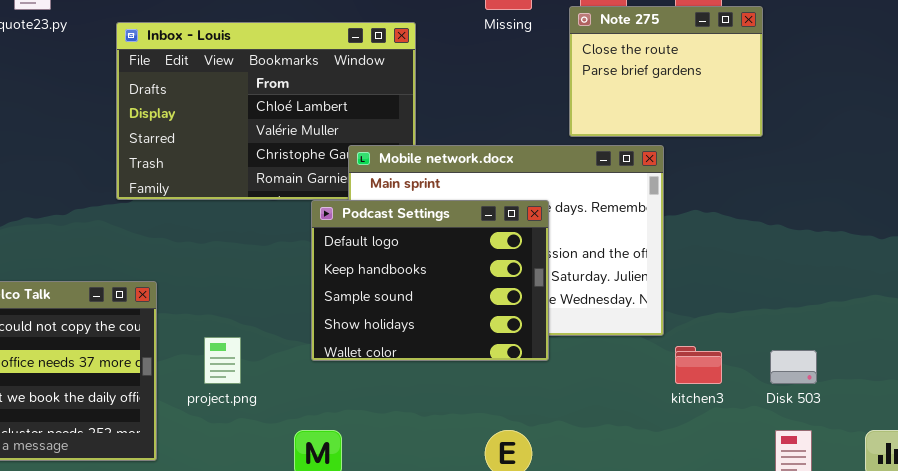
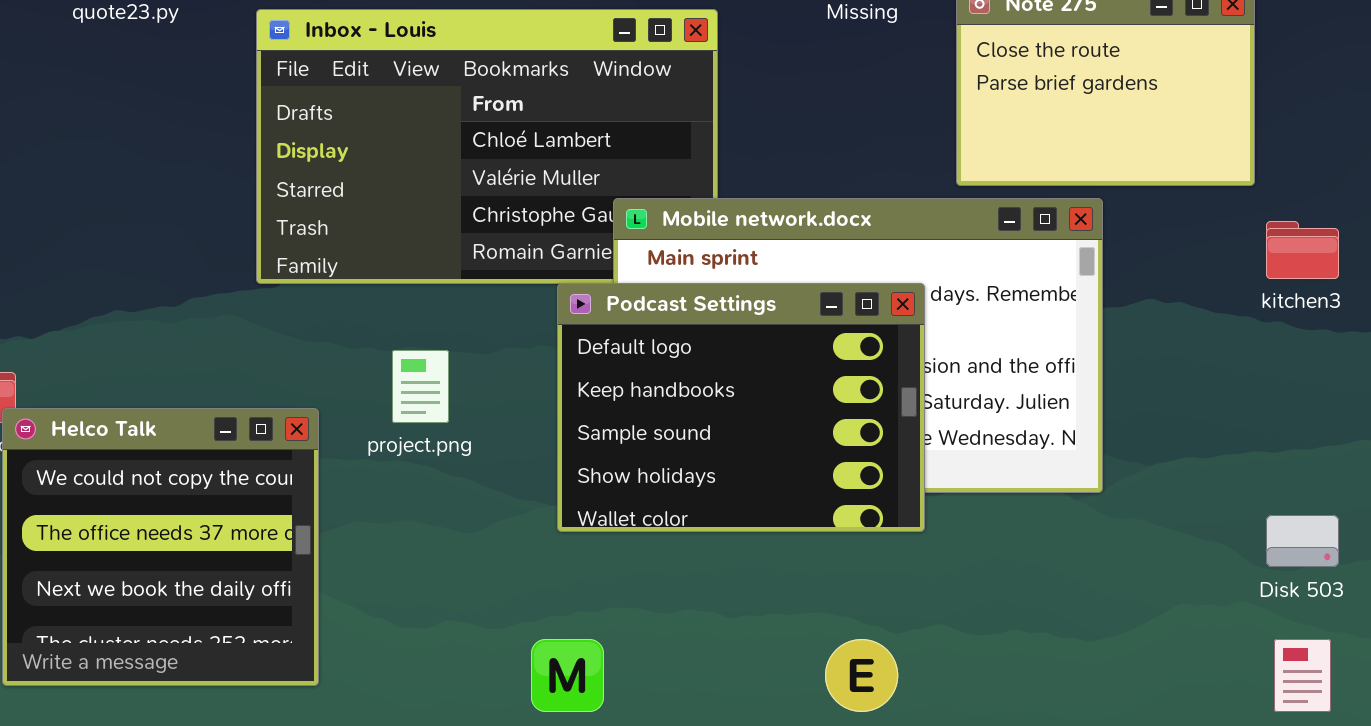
project.png: [204,337,241,384] -> [392,350,449,423], moved
kitchen3: [675,346,722,384] -> [1266,221,1339,279], moved

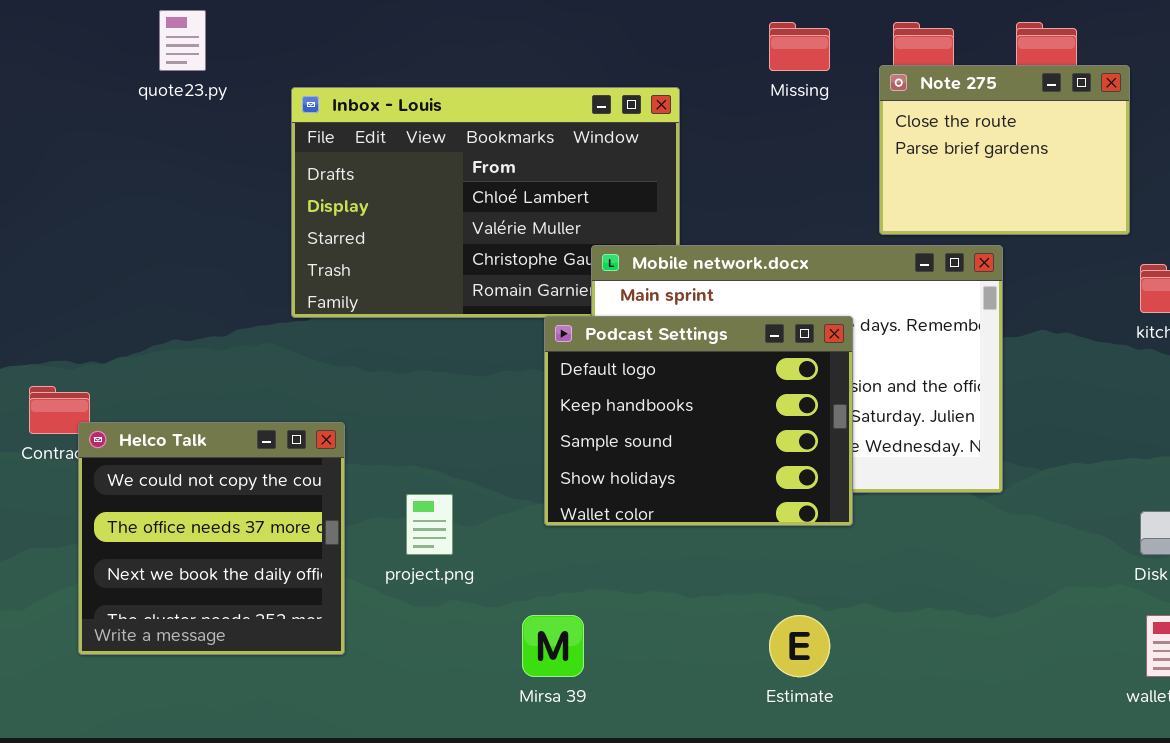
project.png: [392,350,449,423] -> [406,494,453,555], moved

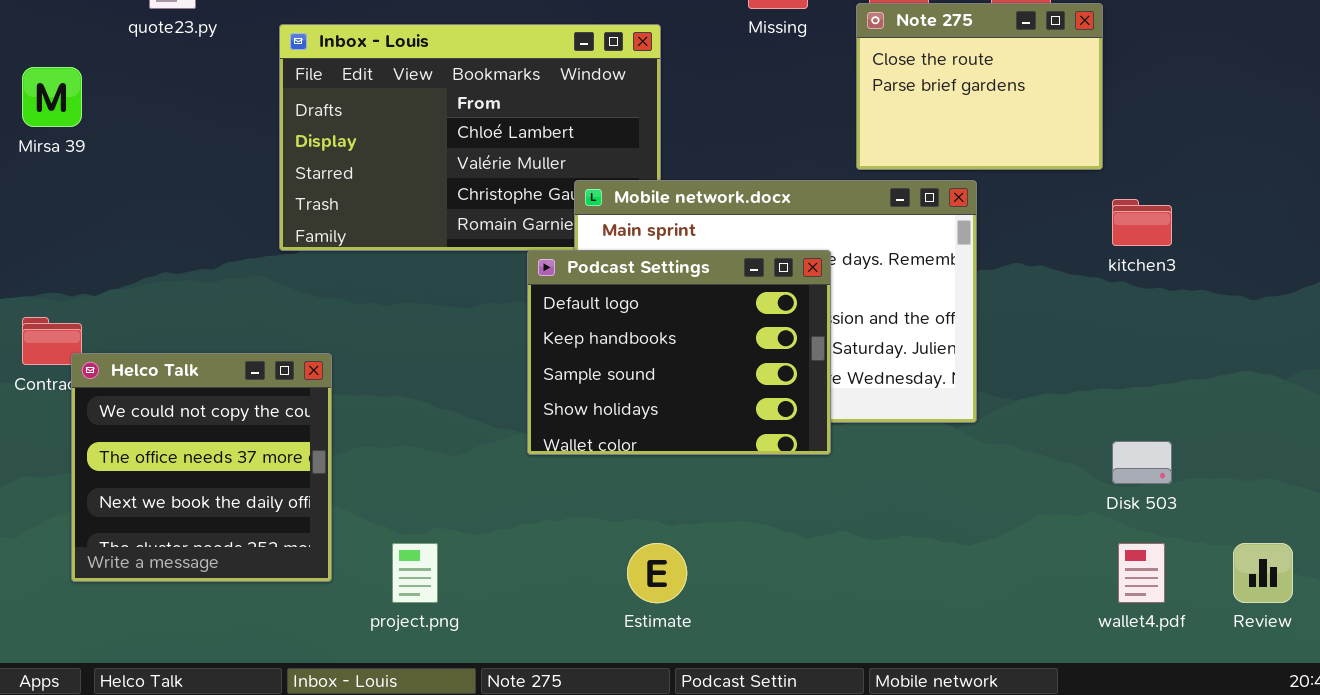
project.png: [406,494,453,555] -> [392,543,438,603], moved
Mirsa 39: [522,615,584,677] -> [22,67,82,127], moved
Estimate: [769,615,830,677] -> [627,543,687,603], moved

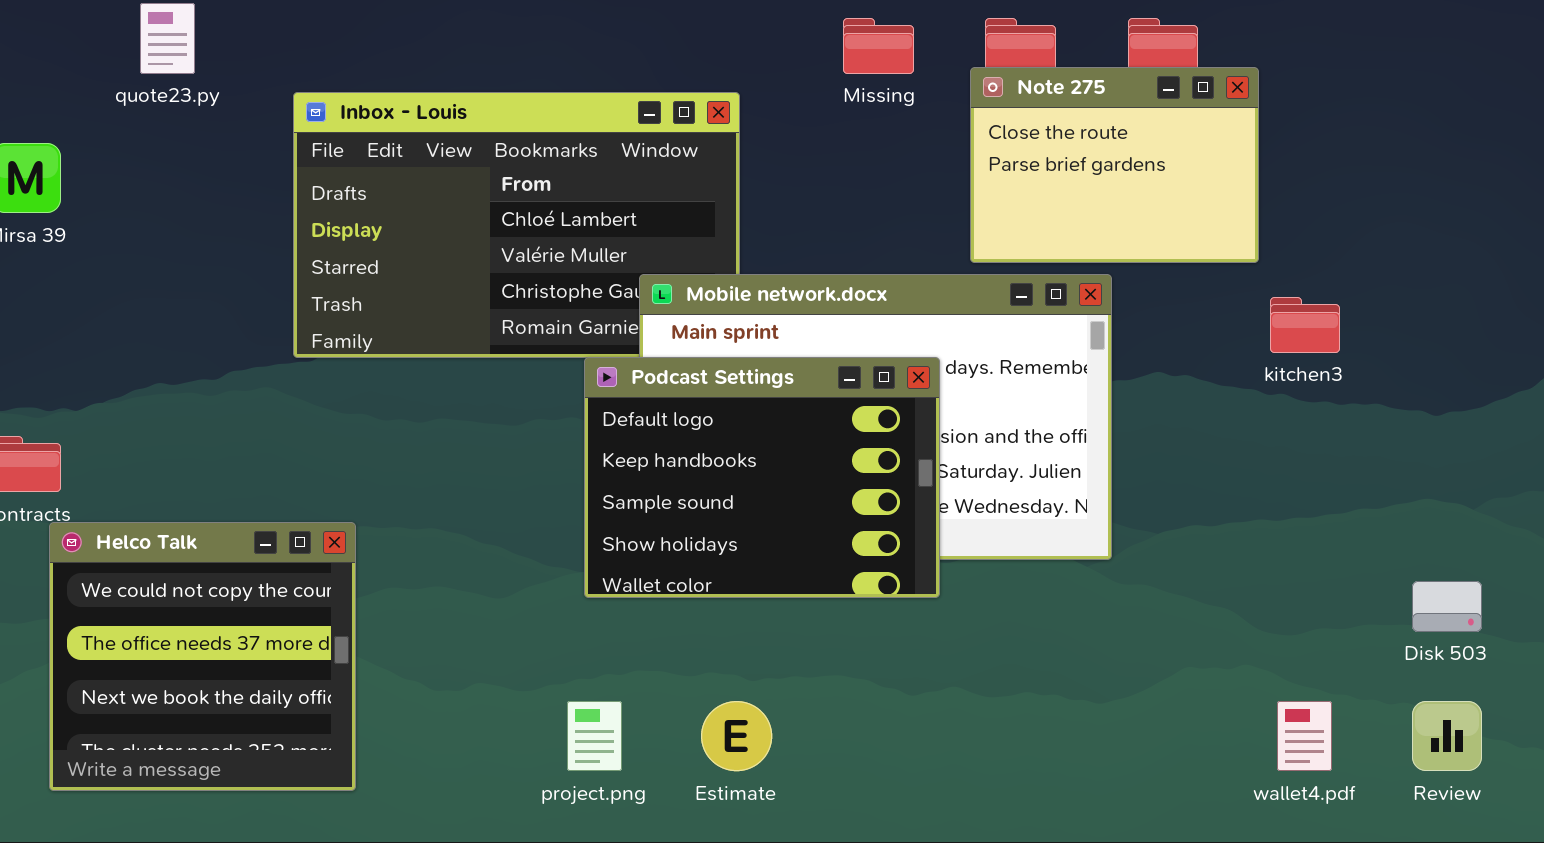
Helco Talk: [71,353,332,582] -> [49,522,356,791], moved
Disk 503: [1112,441,1172,484] -> [1412,581,1482,632], moved
project.png: [392,543,438,603] -> [567,701,622,771], moved

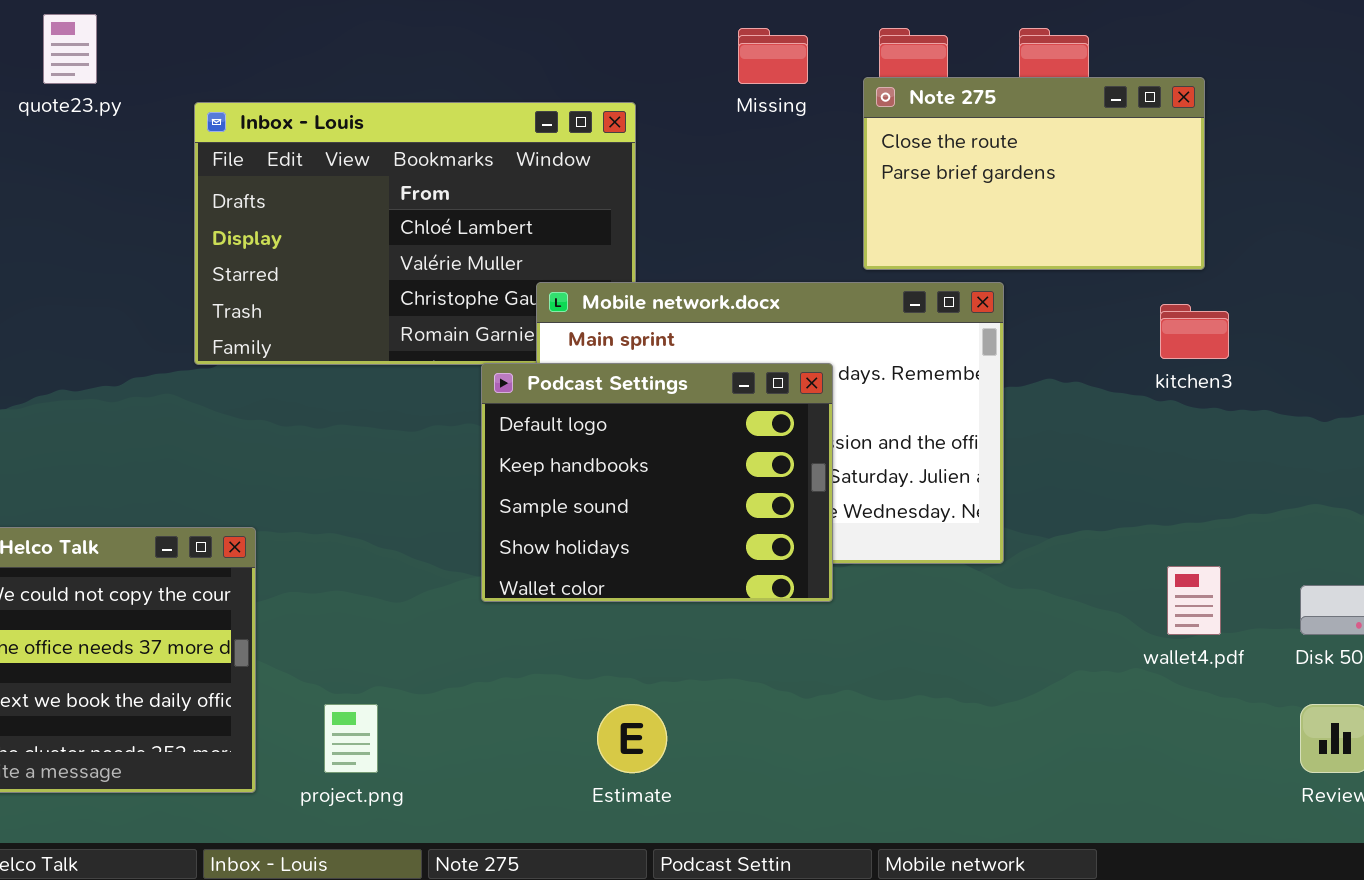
Note 275: [970,67,1259,263] -> [863,77,1205,270], resized
project.png: [567,701,622,771] -> [324,704,378,773], moved
wallet4.pdf: [1277,701,1332,771] -> [1167,566,1221,635], moved

